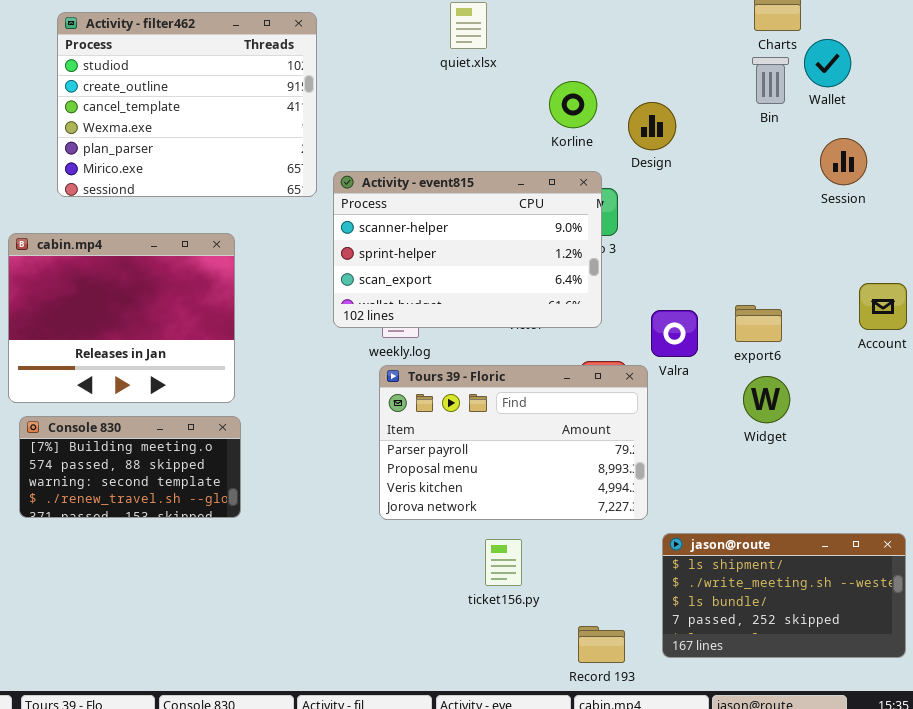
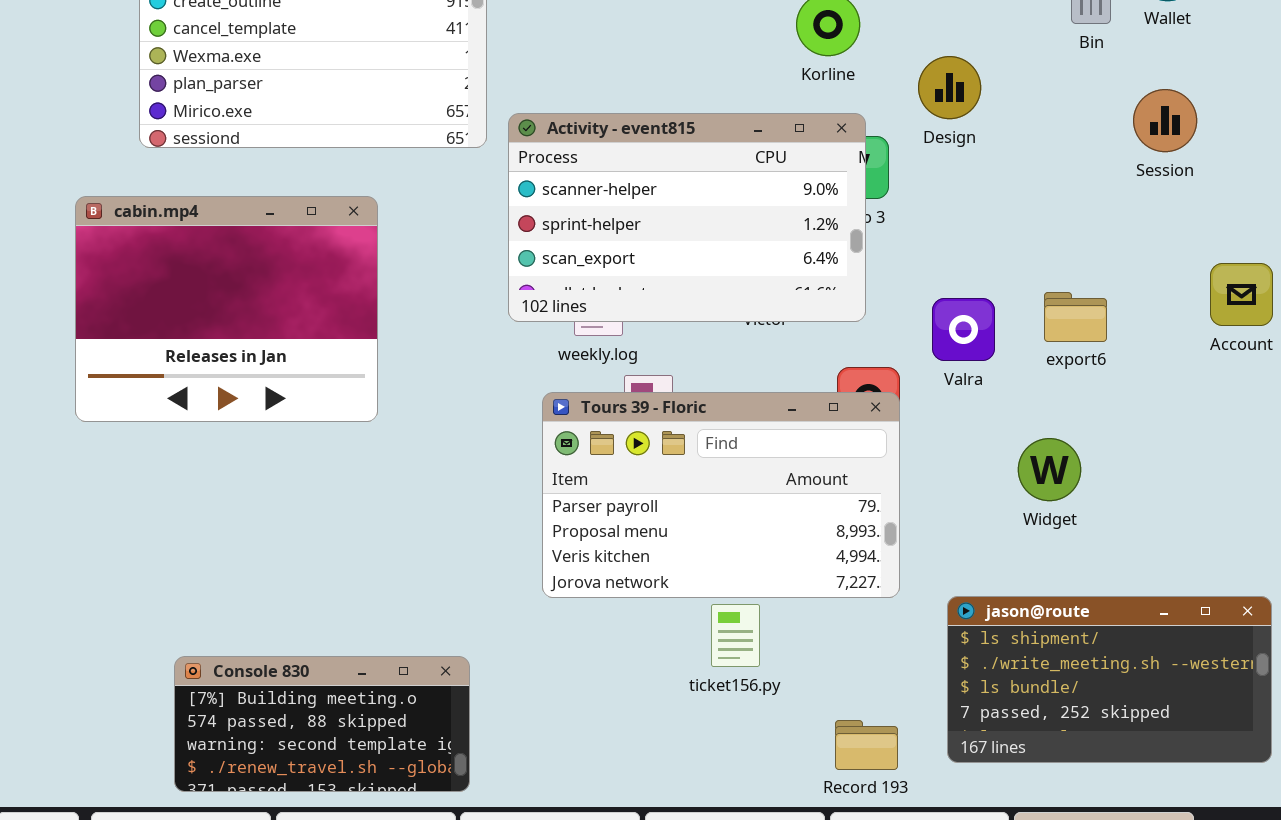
Design: [628,102,676,150] -> [918,56,981,119], moved
Session: [820,138,867,185] -> [1133,89,1197,152], moved
Tours 39 - Floric: [379,365,648,520] -> [542,392,900,598], moved
Widget: [743,376,790,423] -> [1018,438,1081,501], moved
Console 830: [19,416,241,518] -> [174,656,470,792], moved

